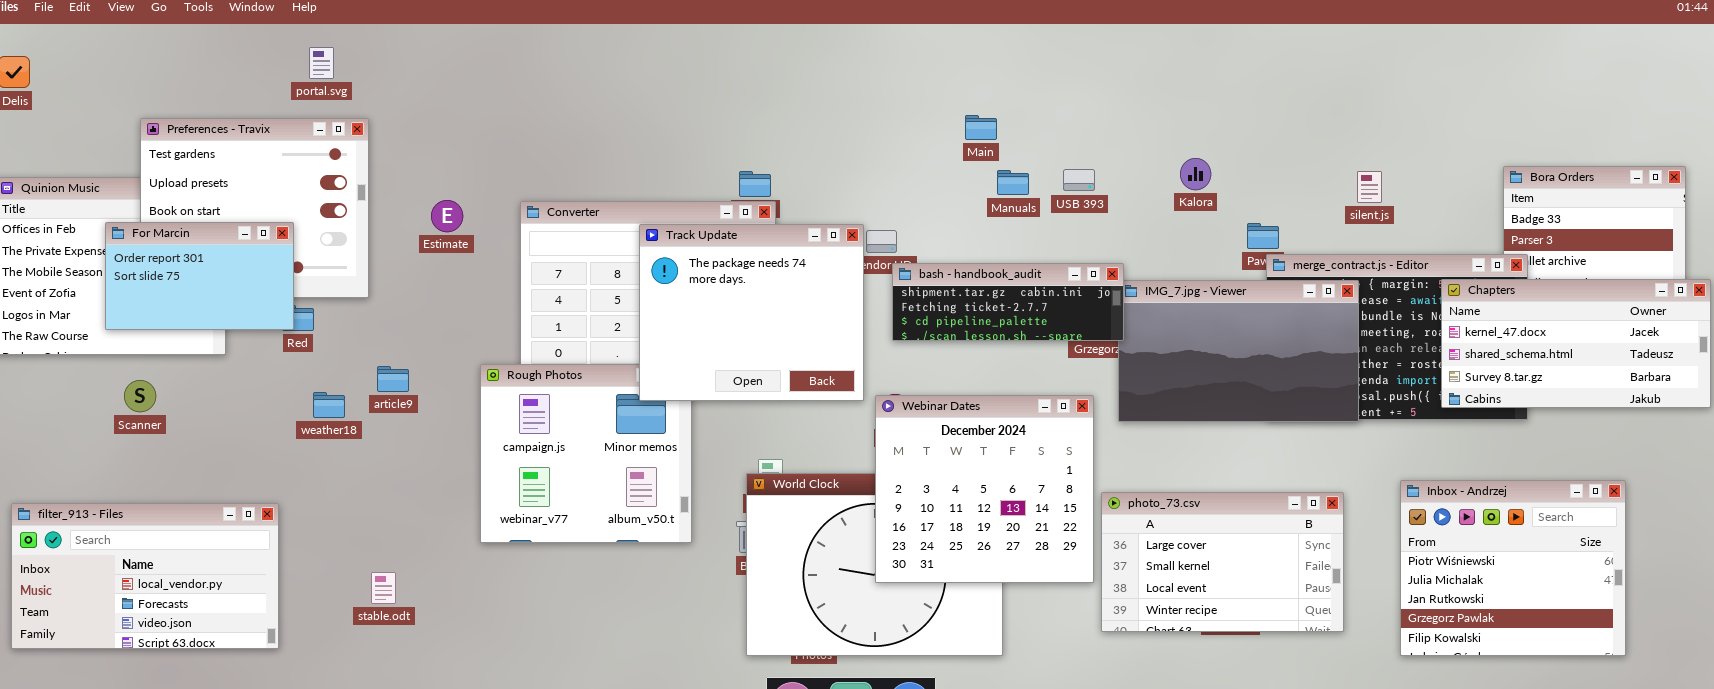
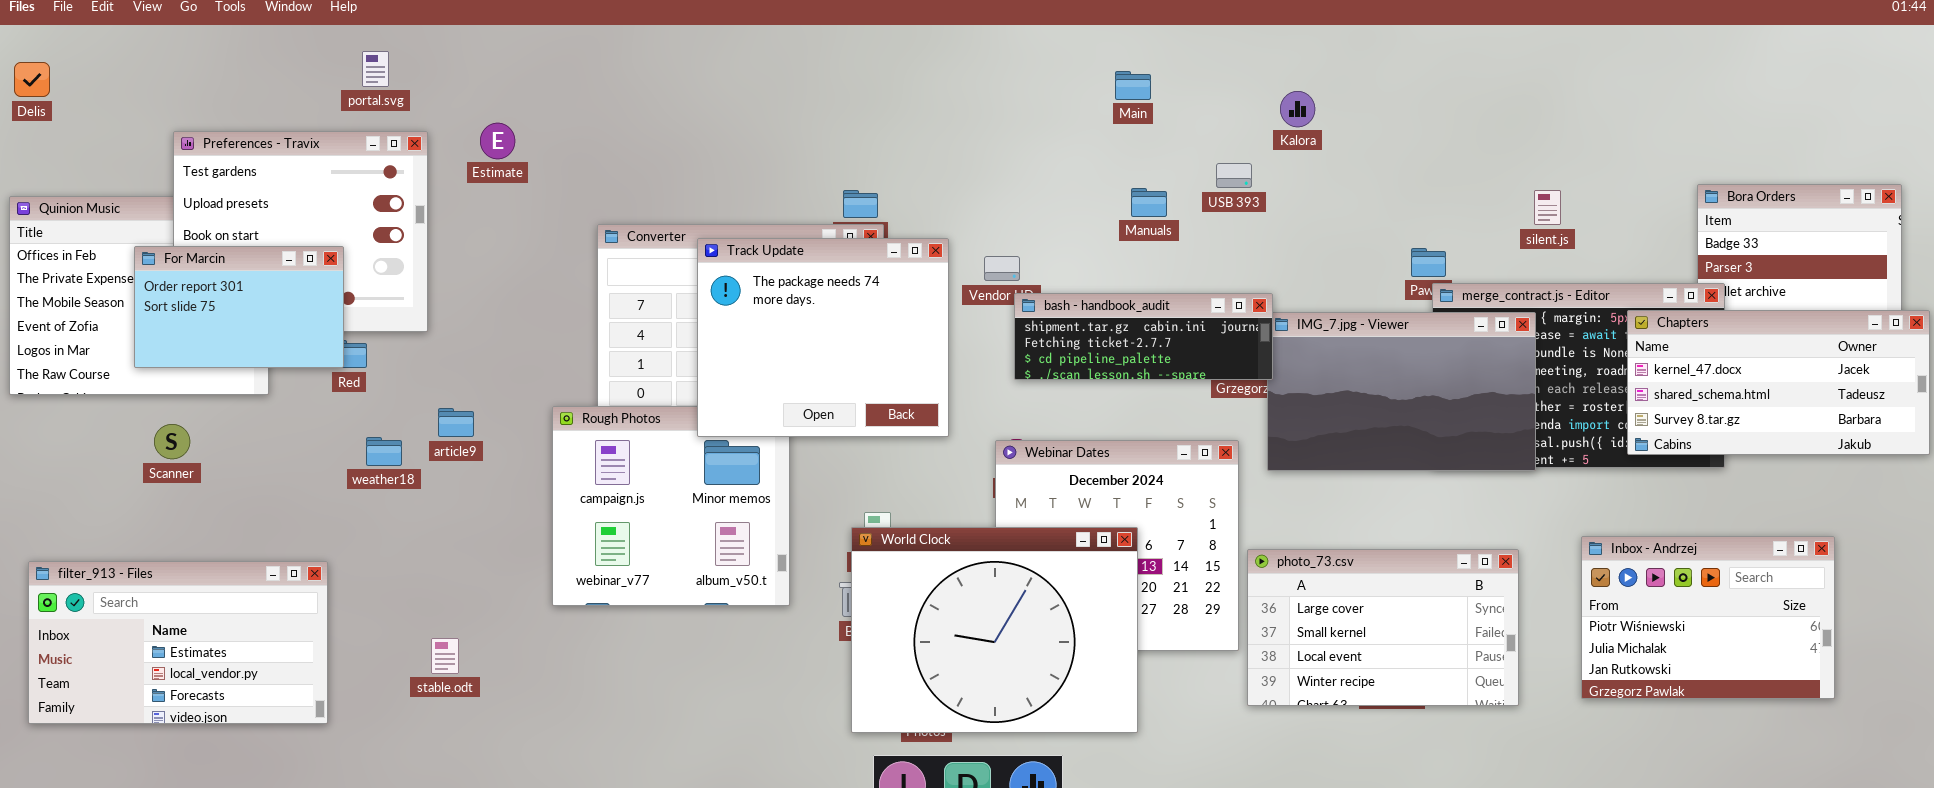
Main: [965,115,997,140] -> [1115,71,1151,100], moved
Kalora: [1180,158,1211,190] -> [1280,91,1315,127], moved
USB 393: [1063,169,1095,191] -> [1216,163,1252,188], moved
Estimate: [431,200,463,232] -> [480,123,515,159], moved
Track Update: [639,224,864,401] -> [697,238,949,437], moved
World Clock: [746,473,1003,656] -> [851,527,1138,733], raised
Inbox - Andrzej: [1400,480,1626,656] -> [1581,536,1835,699], resized
filter_913 - Files: [11,503,279,649] -> [28,561,328,724], scrolled up 1 row

